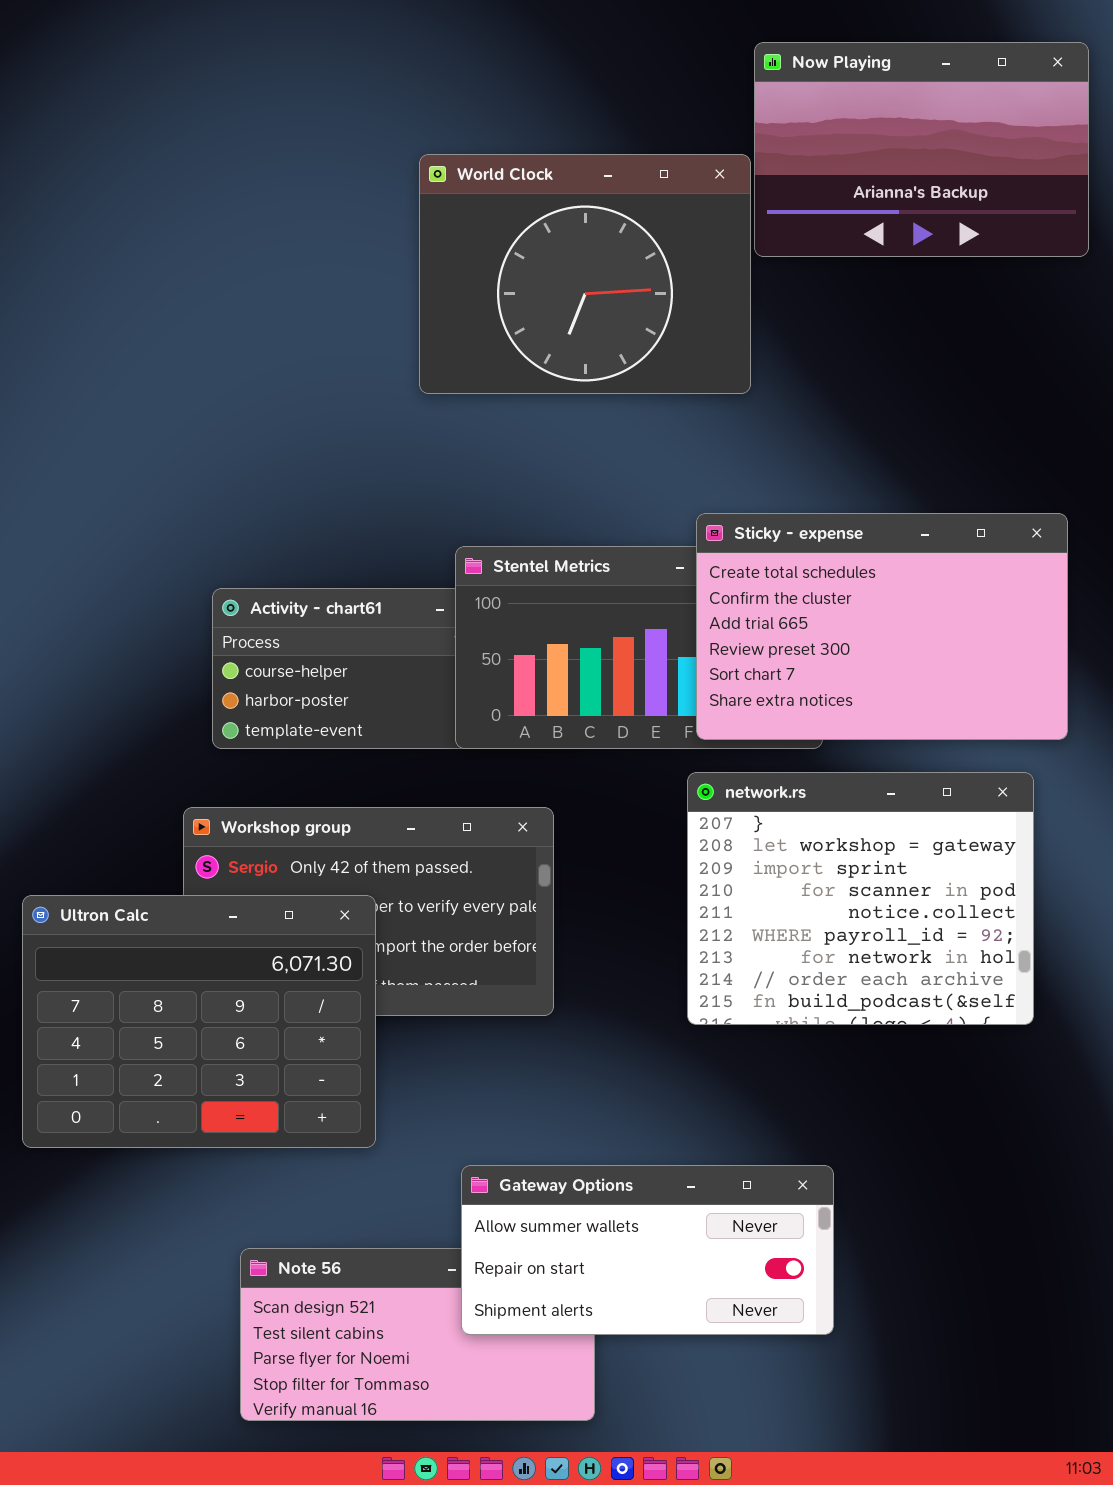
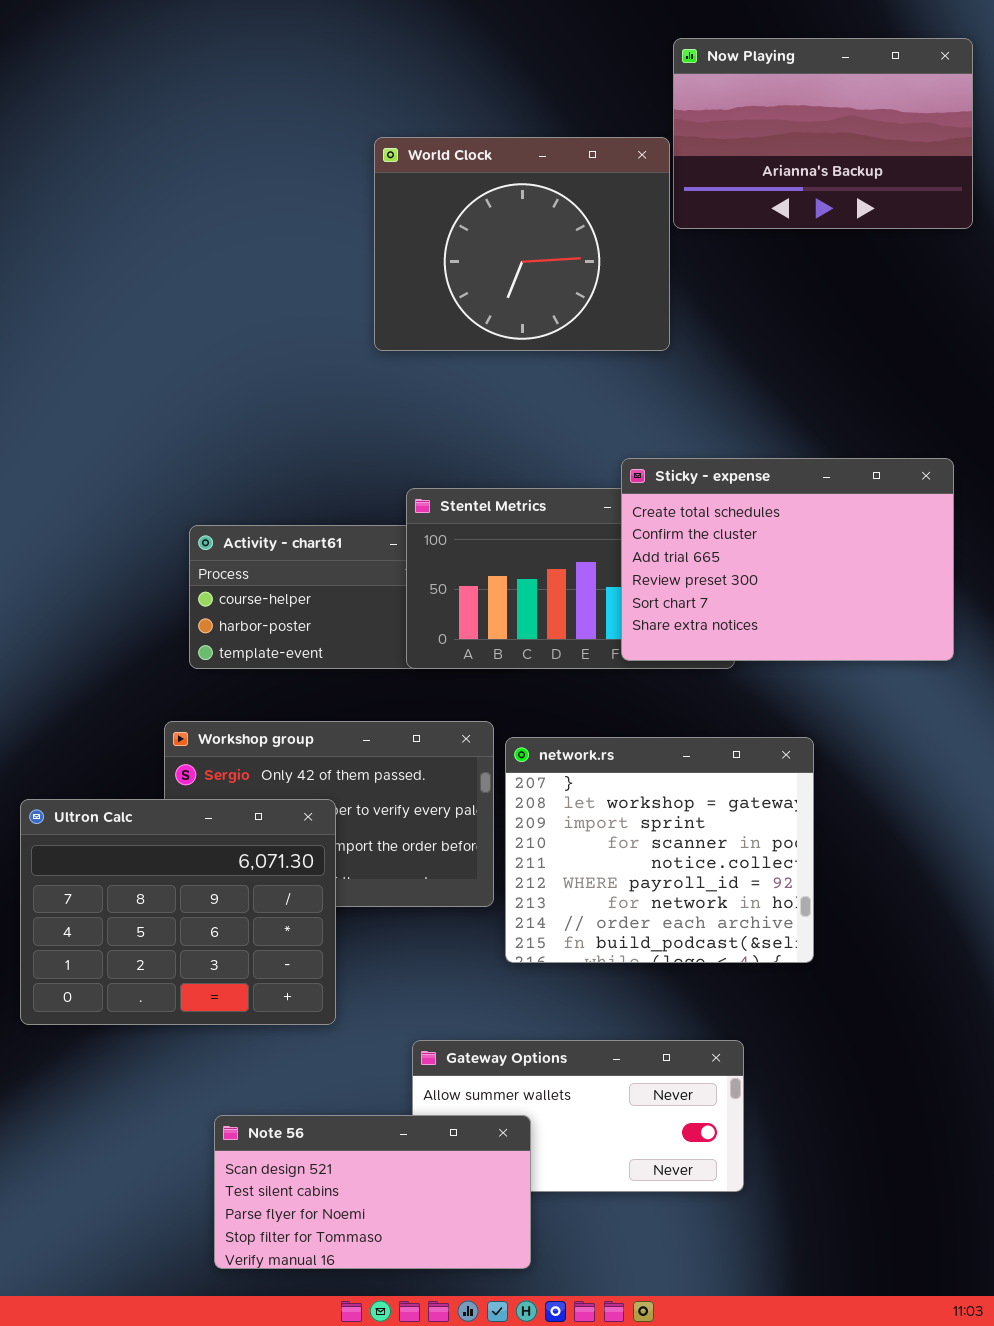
network.rs: [687,772,1034,1025] -> [505,737,814,963], moved
Note 56: [240,1248,595,1421] -> [214,1115,531,1269], raised

